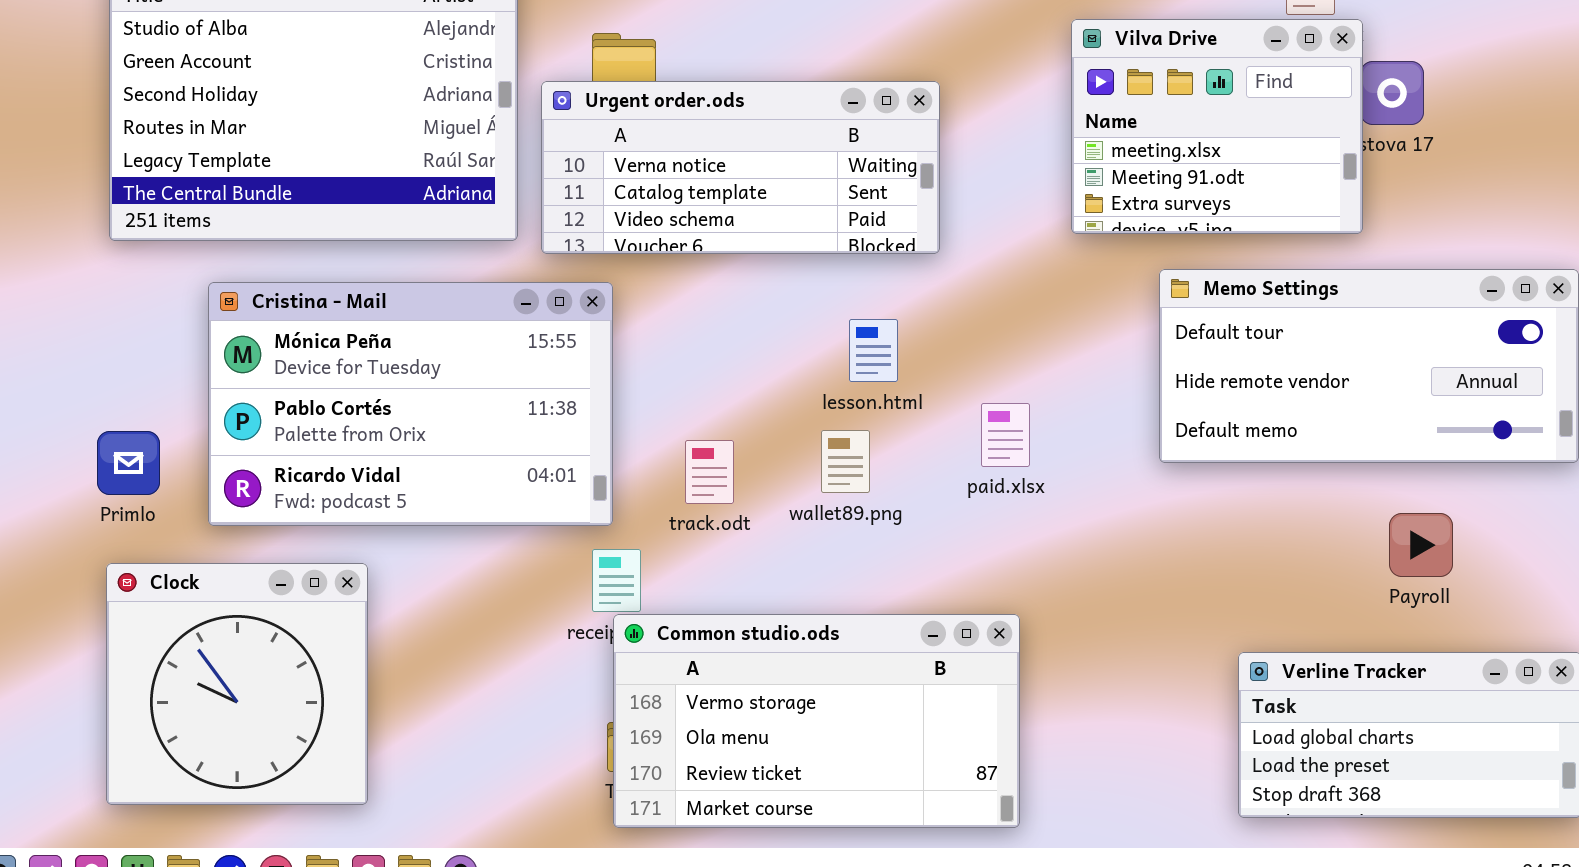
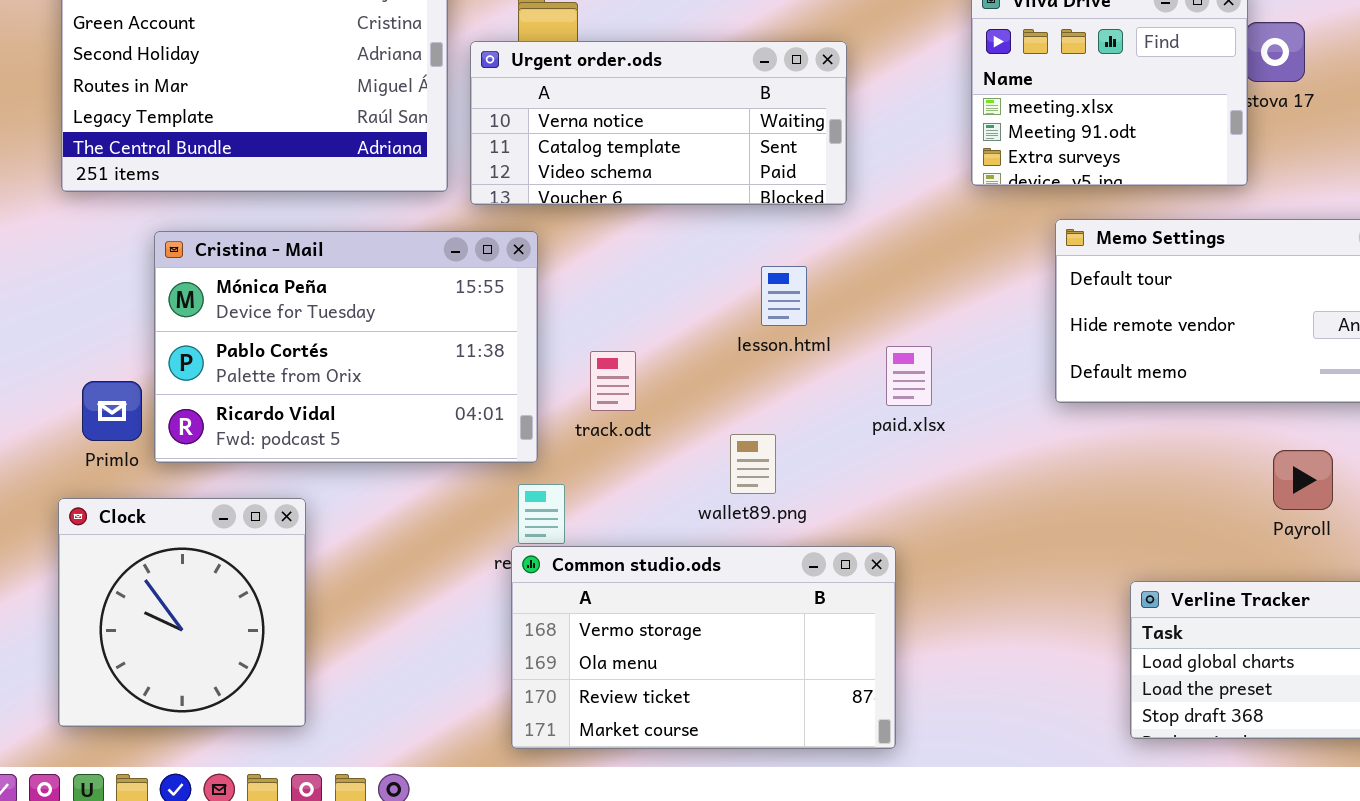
wallet89.png: [821,430,870,493] -> [730,434,776,494], moved
Primlo: [97,431,160,495] -> [82,381,142,441], moved
track.odt: [685,440,734,504] -> [590,351,636,411], moved
Common studio.ods: [613,614,1020,828] -> [511,546,896,749], moved

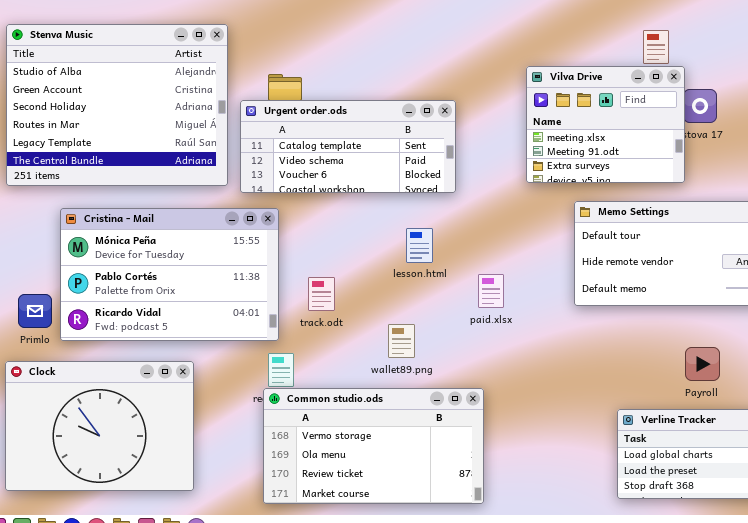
Urgent order.ods: [470,41,847,205] -> [240,100,456,193], scrolled down 1 row
Payroll: [1273,450,1333,510] -> [685,347,720,381], moved
Clock: [58,498,306,727] -> [5,361,194,491], resized

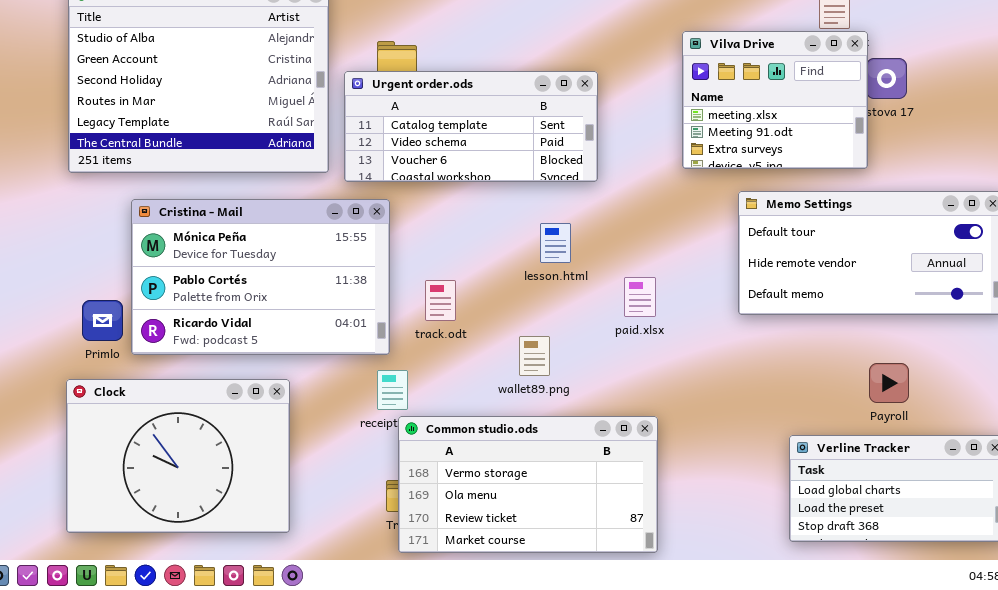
Common studio.ods: [263,388,484,504] -> [398,416,658,553], moved

